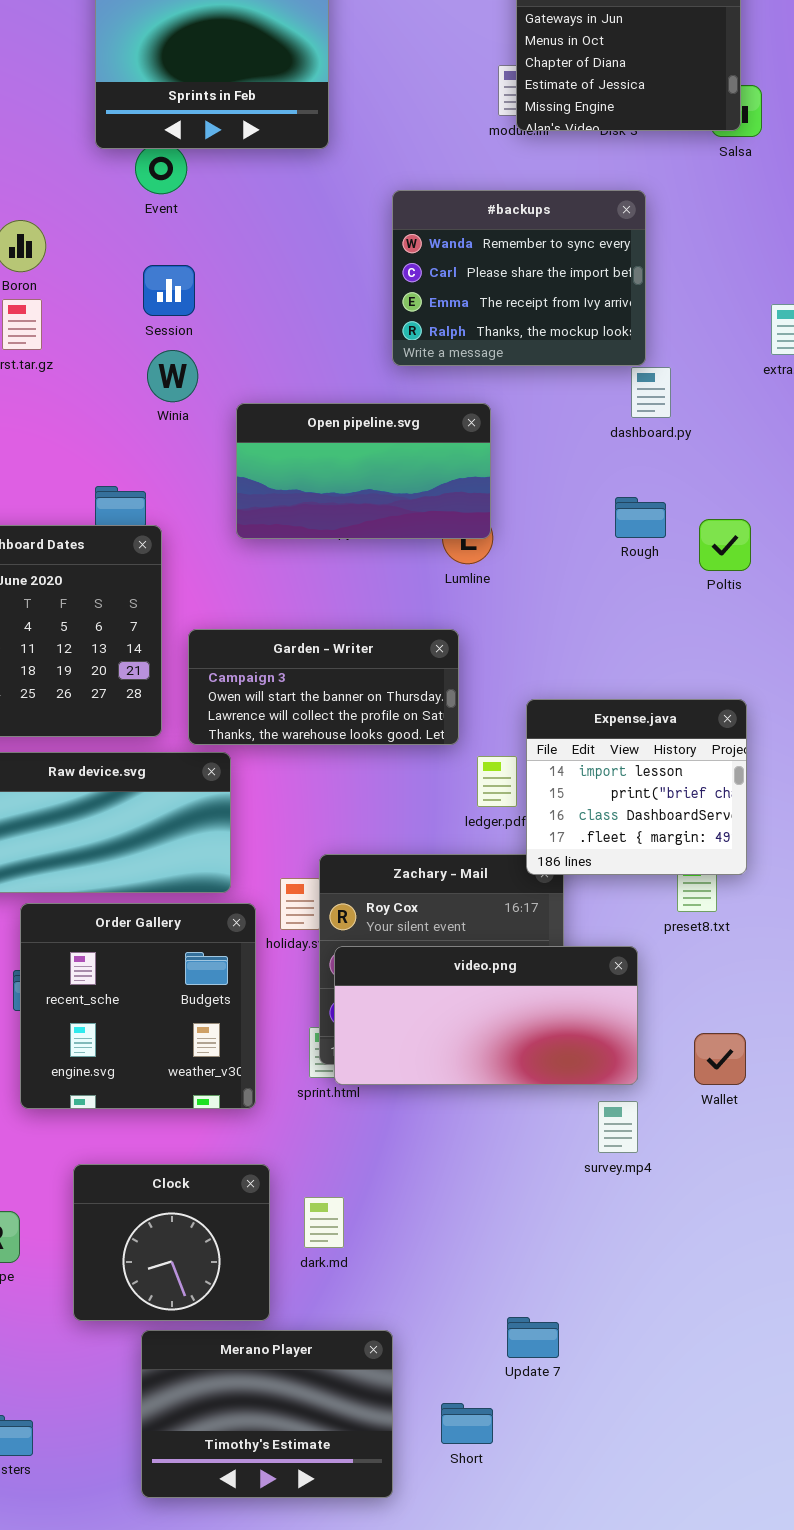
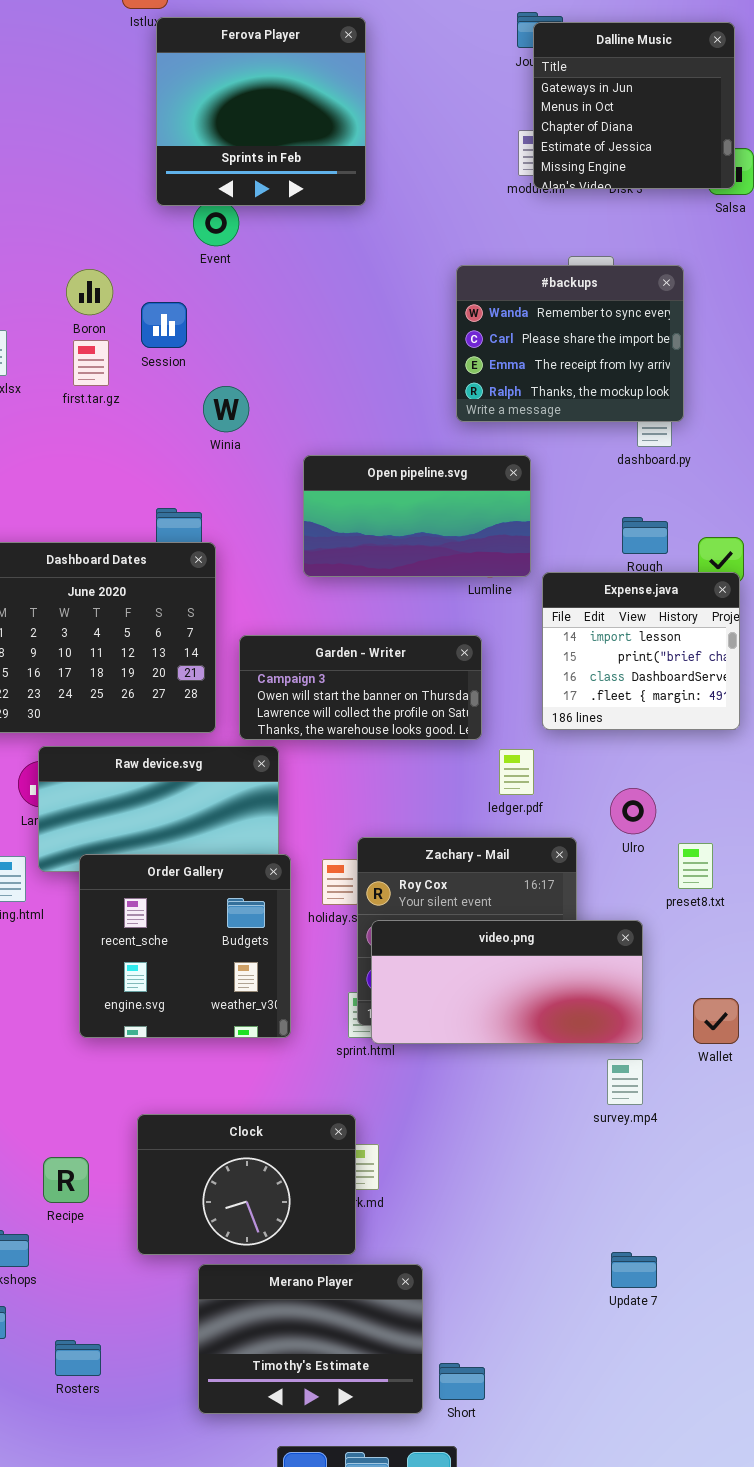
#backups: [392,190,646,366] -> [456,265,684,422], moved
Session: [143,265,195,316] -> [141,302,187,348], moved
Open pipeline.svg: [236,403,491,539] -> [303,455,531,577], moved
Expense.java: [526,699,747,875] -> [542,572,740,730], moved
Order Gallery: [20,903,256,1109] -> [79,854,291,1038], moved
Clock: [73,1164,270,1321] -> [137,1114,356,1255], resized
Update 7: [507,1317,559,1358] -> [611,1252,657,1288], moved
Short: [441,1403,493,1444] -> [439,1363,485,1400], moved

